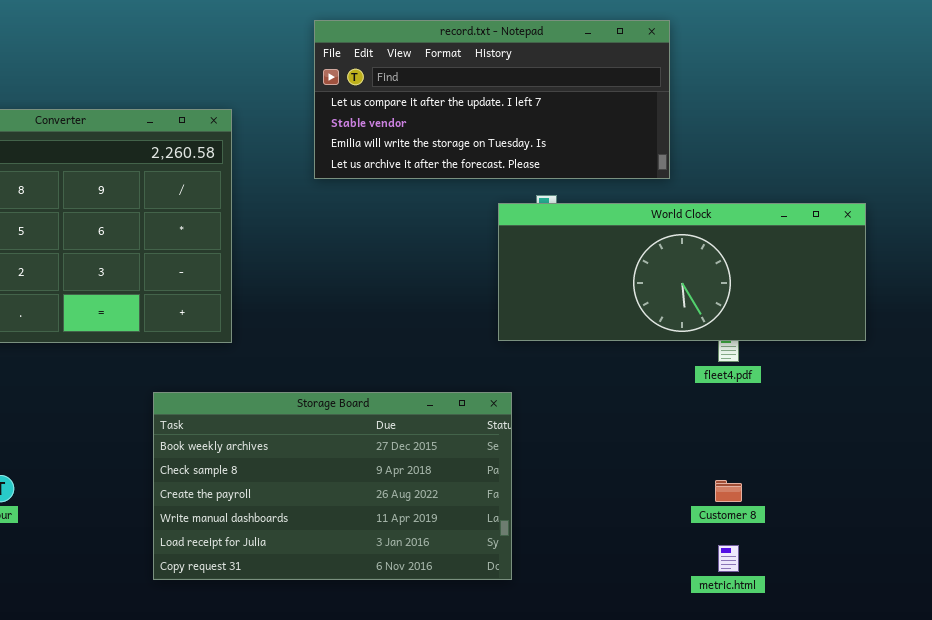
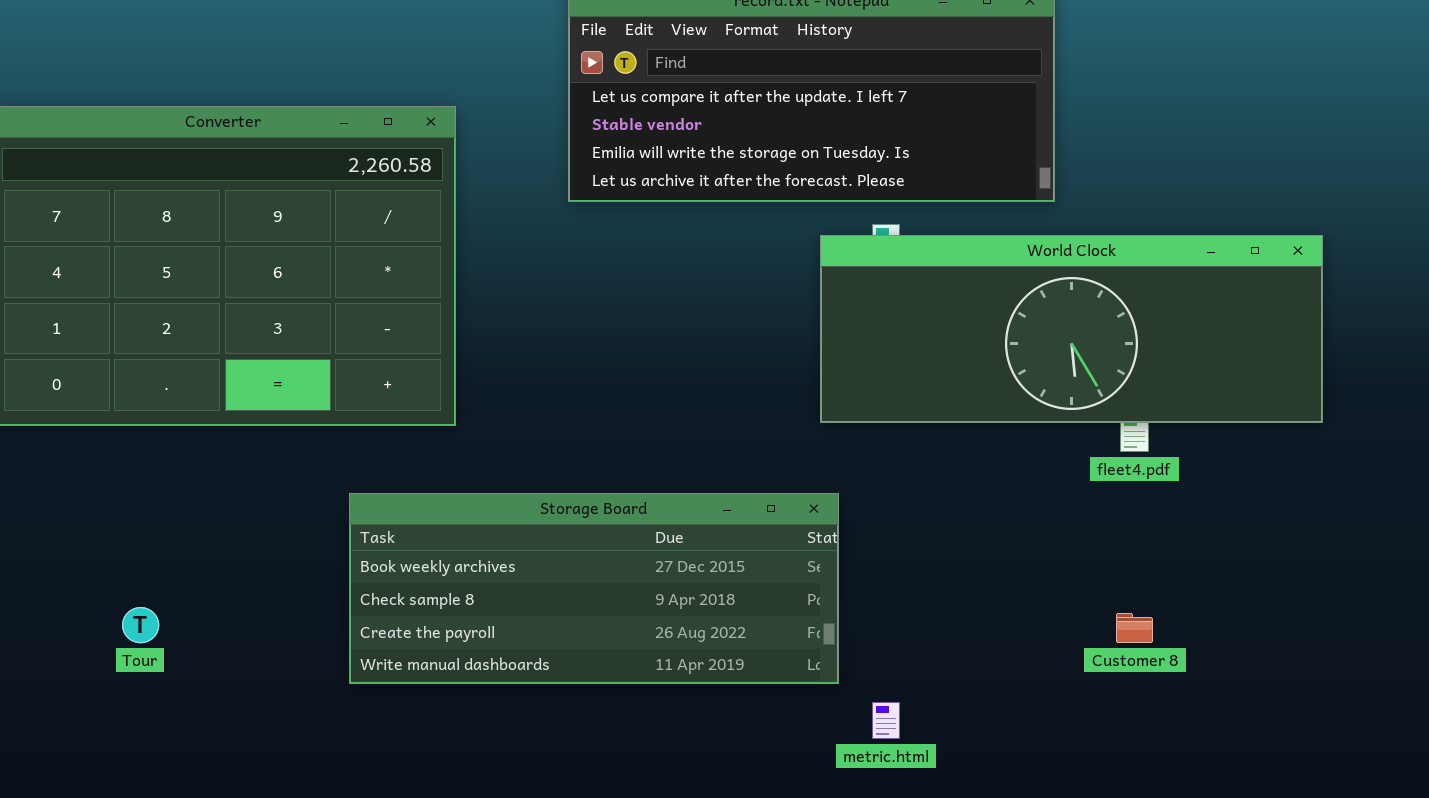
Storage Board: [153,392,512,580] -> [349,493,839,684], resized
metric.html: [718,545,739,572] -> [872,702,900,739], moved

